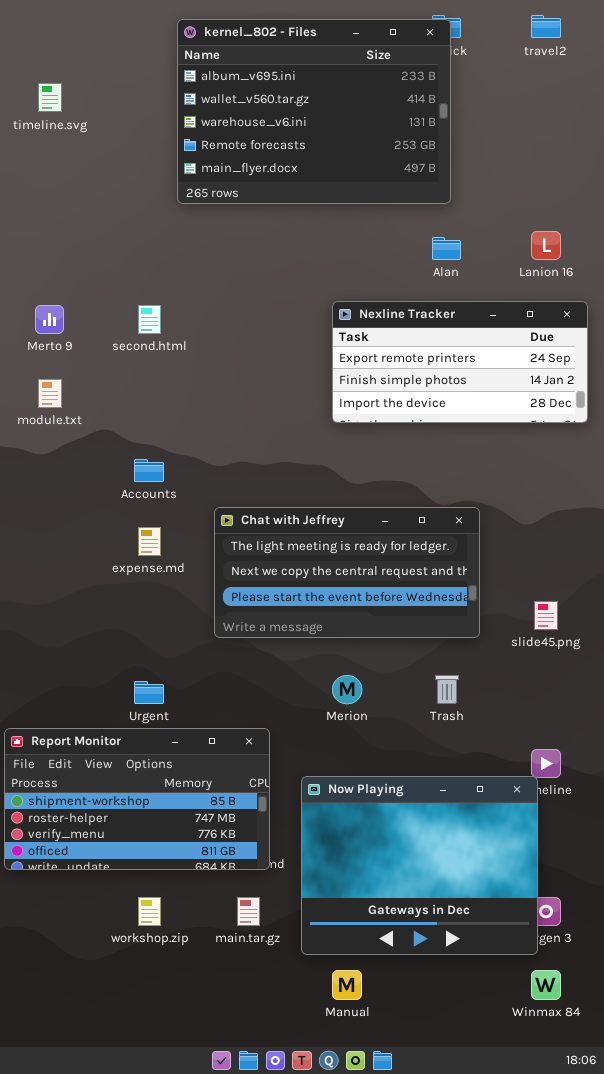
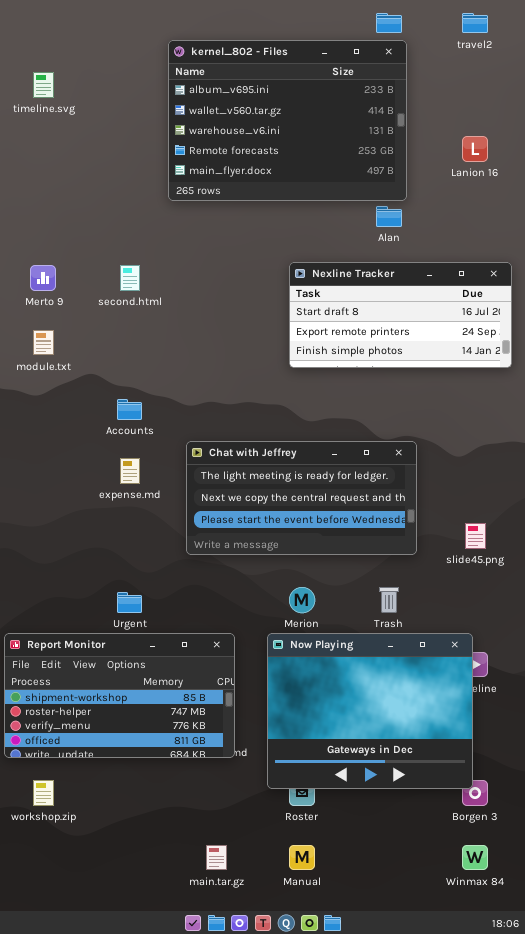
kernel_802 - Files: [177,19,451,204] -> [168,40,407,201], moved
Lanion 16: [531,231,561,260] -> [462,136,488,162], moved
Nexline Tracker: [332,301,588,423] -> [289,262,512,368], scrolled up 1 row
Now Playing: [301,776,538,955] -> [267,633,473,789], moved
workshop.zip: [138,897,161,926] -> [33,780,54,806], moved
main.tar.gz: [237,897,260,926] -> [206,845,227,870], moved

